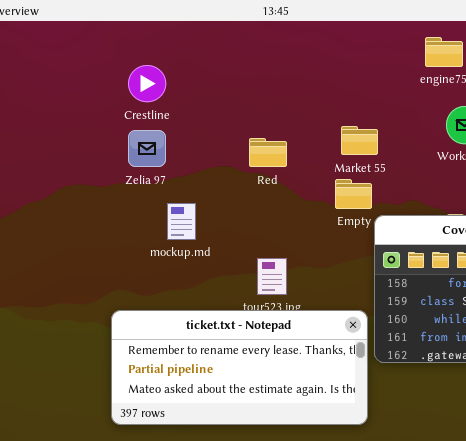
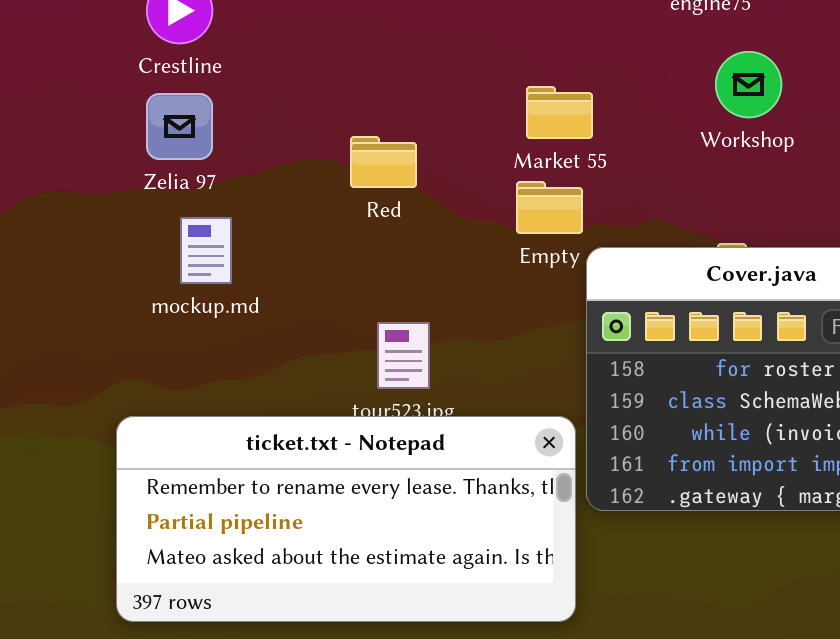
Red: [249,138,287,167] -> [350,136,417,188], moved
mockup.md: [167,203,196,240] -> [180,217,232,284], moved

